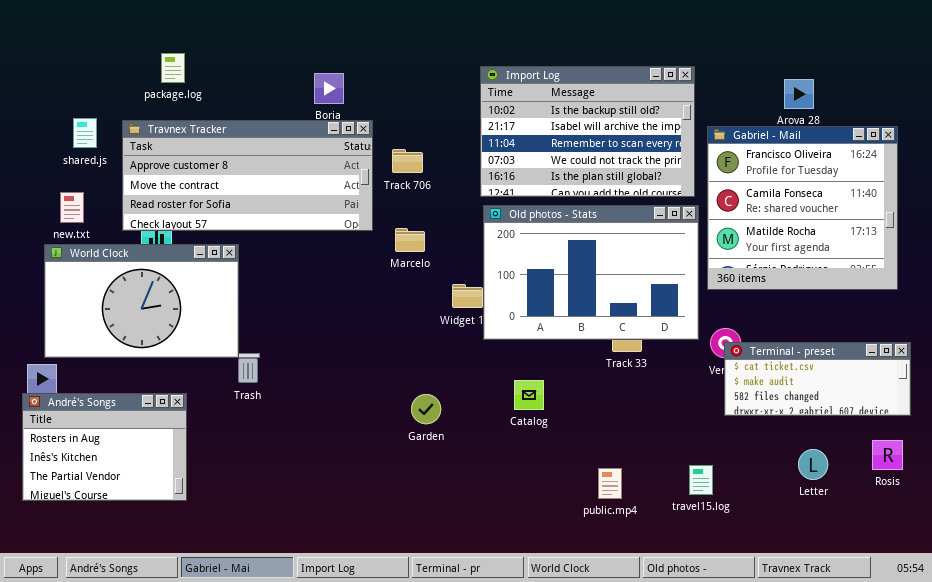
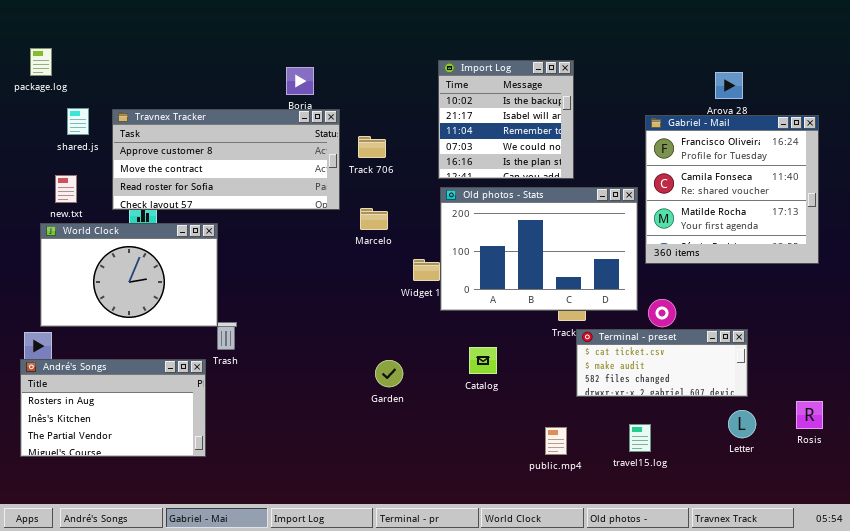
package.log: [161,53,185,83] -> [30,48,52,76], moved
Import Log: [480,66,695,197] -> [438,60,574,179], resized
Terminal - preset: [724,342,911,416] -> [576,329,748,397], moved
André's Songs: [22,393,187,501] -> [20,359,206,457], resized

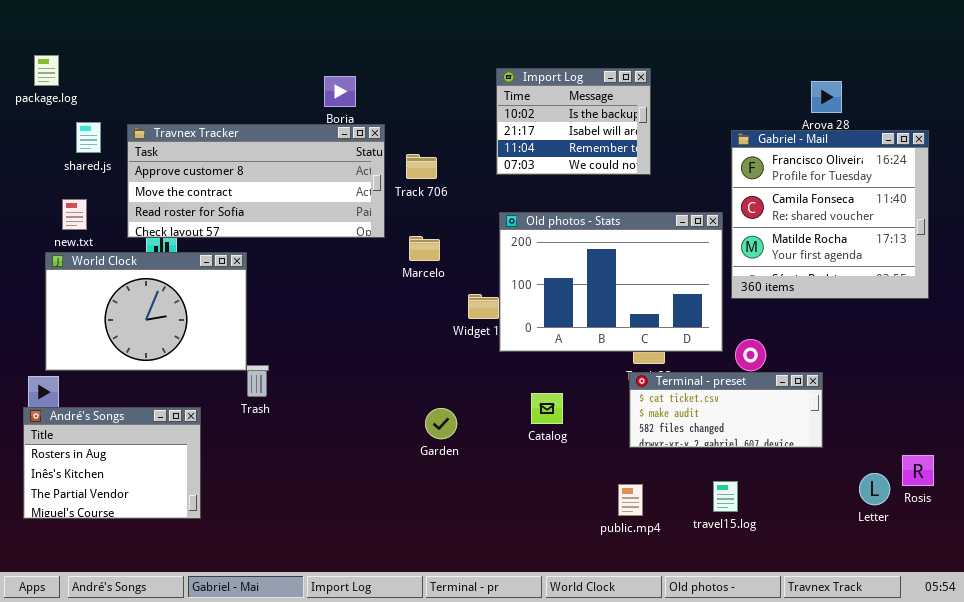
Import Log: [438,60,574,179] -> [496,68,651,175], resized
Terminal - preset: [576,329,748,397] -> [629,372,823,448], moved
André's Songs: [20,359,206,457] -> [23,407,201,519], resized
Letter: [728,410,756,438] -> [859,473,890,505], moved

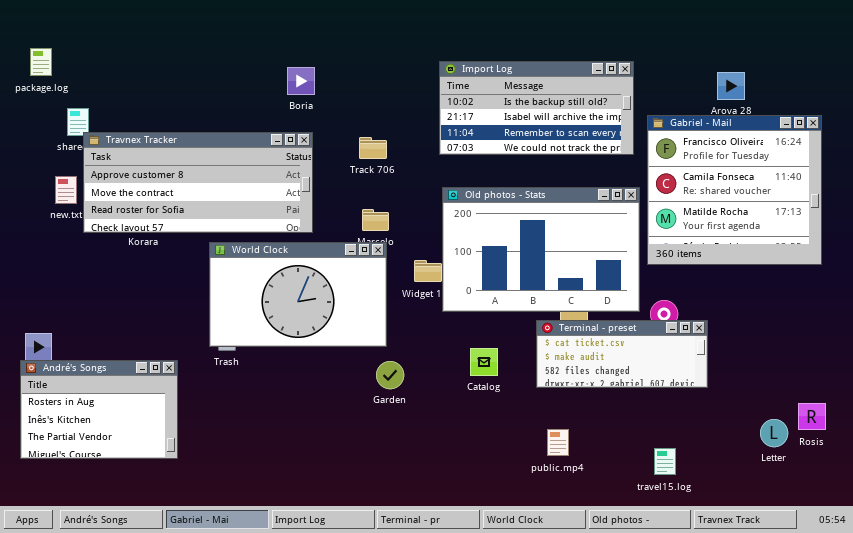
Import Log: [496,68,651,175] -> [439,61,634,155], resized
Travnex Tracker: [127,124,385,238] -> [83,132,313,233], moved
World Clock: [45,252,247,371] -> [209,242,387,347], moved
Terminal - preset: [629,372,823,448] -> [536,320,708,388], moved
travel15.log: [713,481,738,512] -> [654,448,676,475], moved

